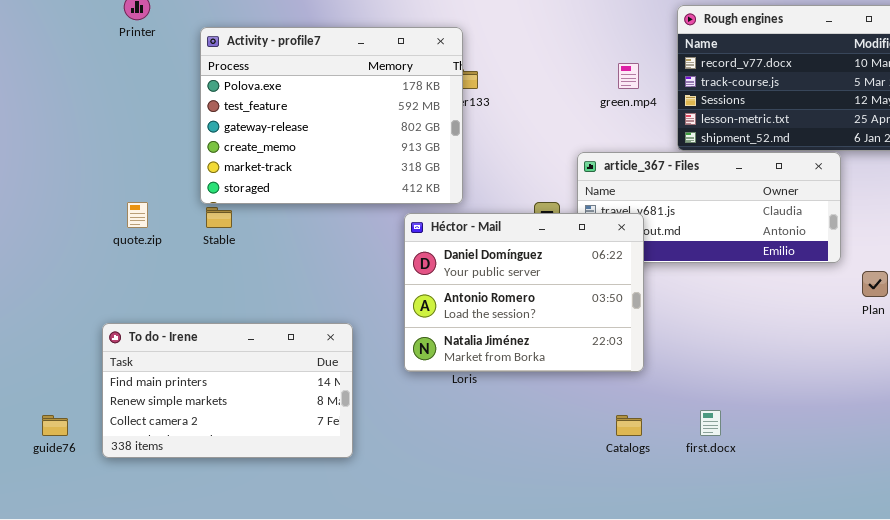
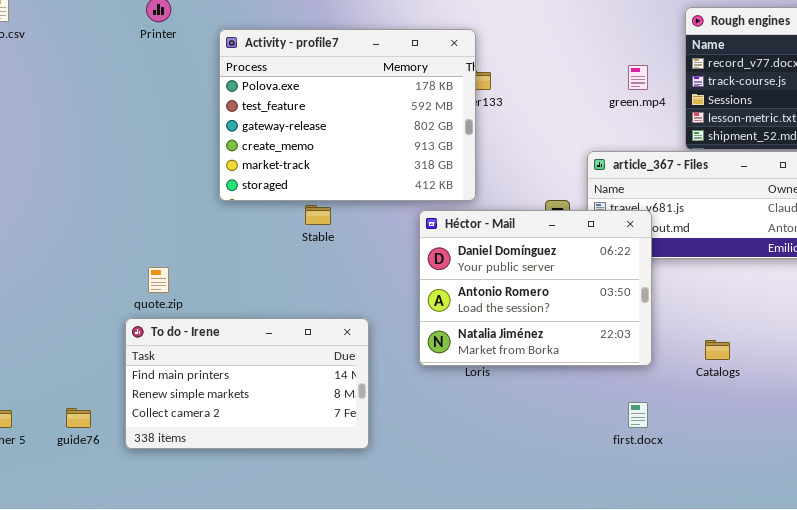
quote.zip: [127,202,148,228] -> [148,267,169,293], moved
Stable: [206,207,232,228] -> [305,205,331,225], moved
first.docx: [700,410,721,436] -> [628,402,648,428], moved
Catalogs: [616,415,642,436] -> [705,340,730,360], moved

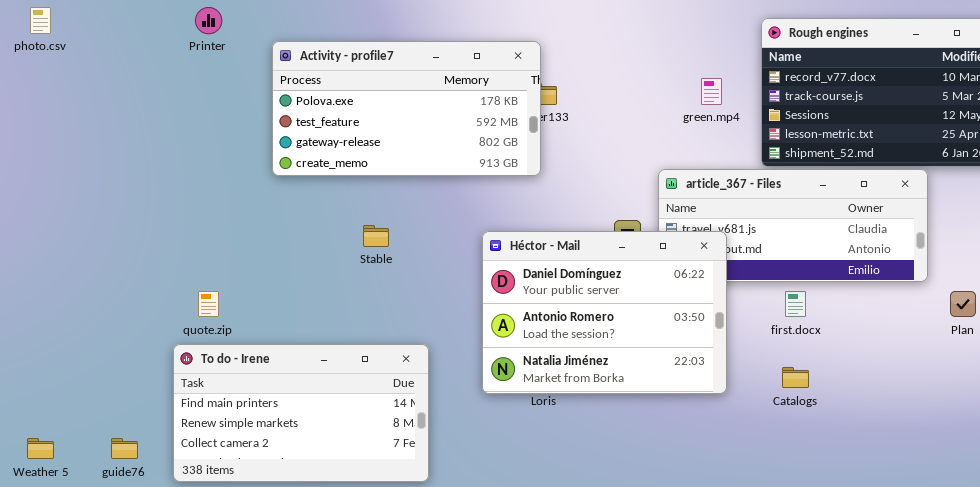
Activity - profile7: [219,29,476,201] -> [272,41,541,176], resized
first.docx: [628,402,648,428] -> [785,291,806,317], moved

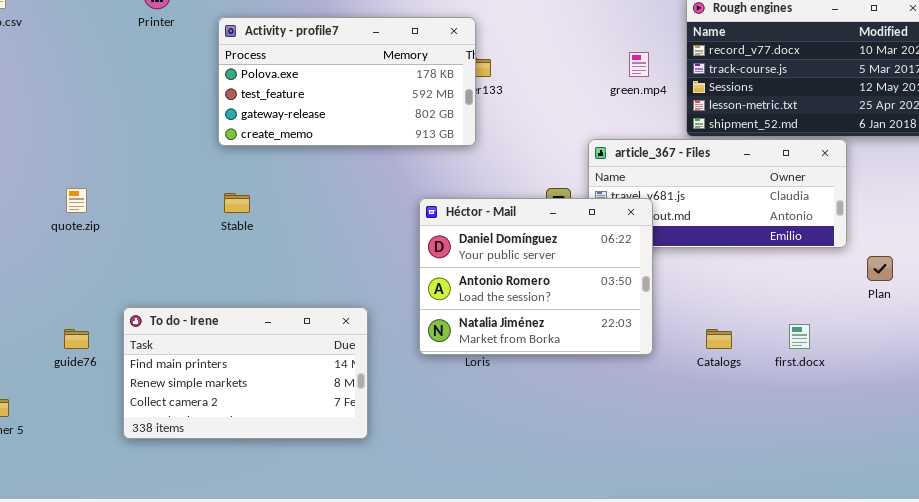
Stable: [363,225,389,247] -> [224,193,250,213], moved
quote.zip: [198,291,219,317] -> [66,188,87,213], moved
first.docx: [785,291,806,317] -> [789,324,810,349], moved
guide76: [111,438,138,459] -> [64,329,89,349], moved

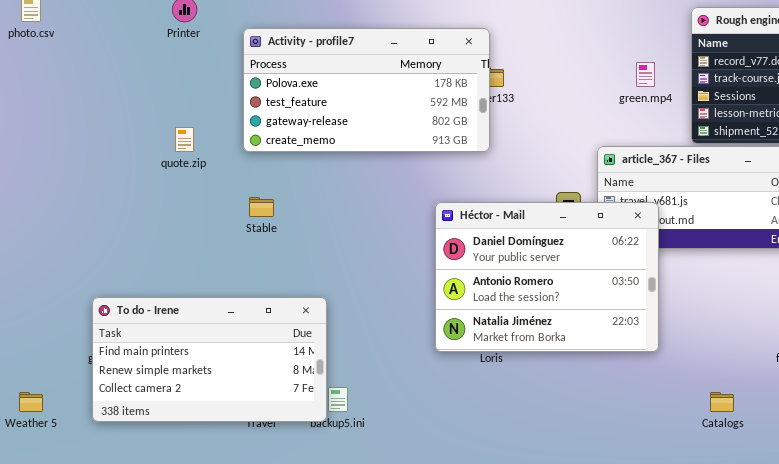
quote.zip: [66,188,87,213] -> [175,127,194,152], moved
To do - Irene: [123,307,368,439] -> [92,297,327,422], moved
Catalogs: [706,329,732,349] -> [710,392,734,412], moved

